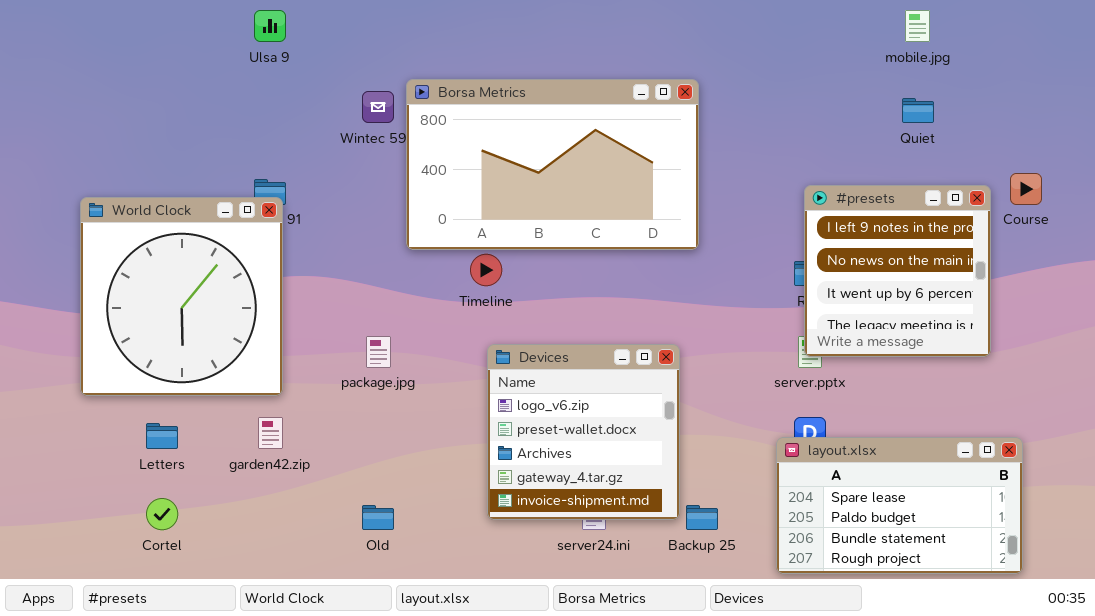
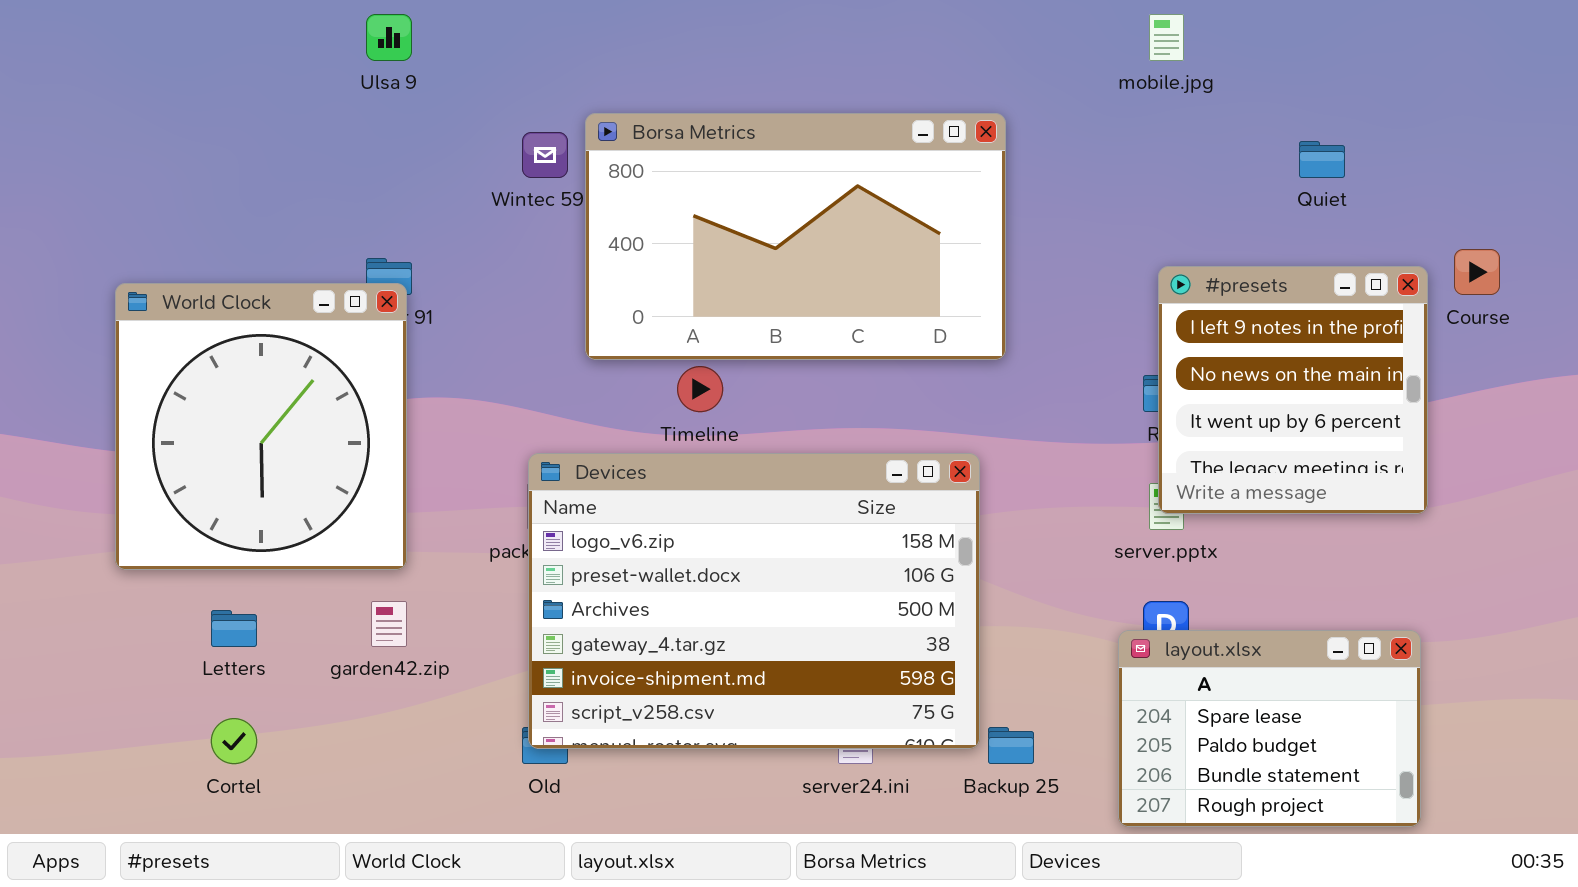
mobile.jpg: [905,10,930,42] -> [1149,14,1184,61], moved
Devices: [487,344,680,520] -> [528,453,980,749], resized
layout.xlsx: [776,437,1023,574] -> [1118,630,1421,827], resized

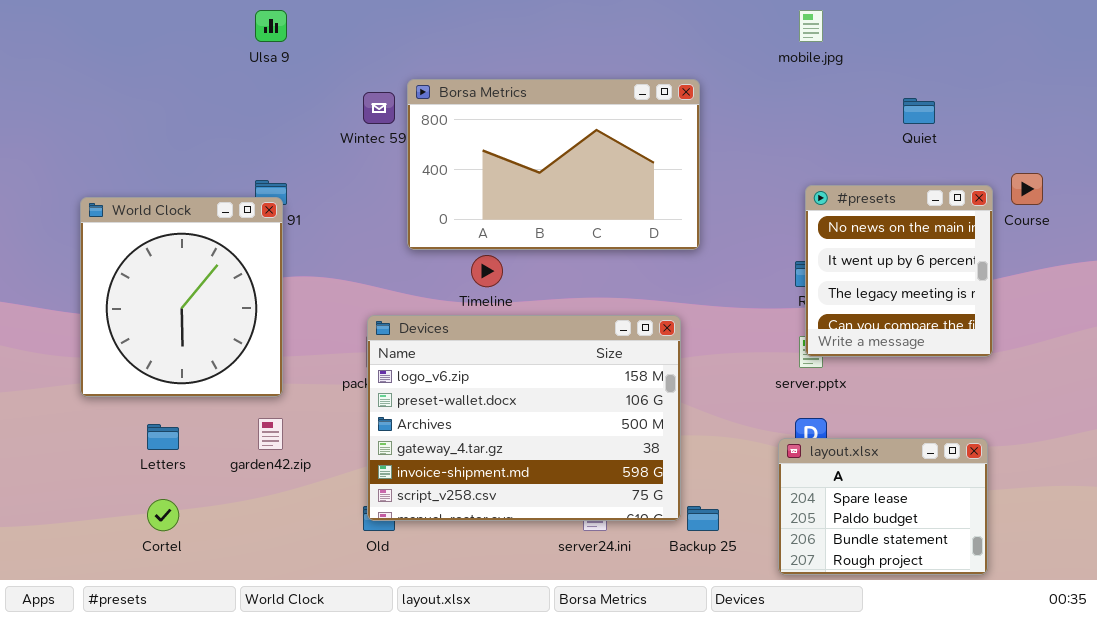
#presets: [1158,266,1428,514] -> [805,185,993,357], scrolled down 1 row

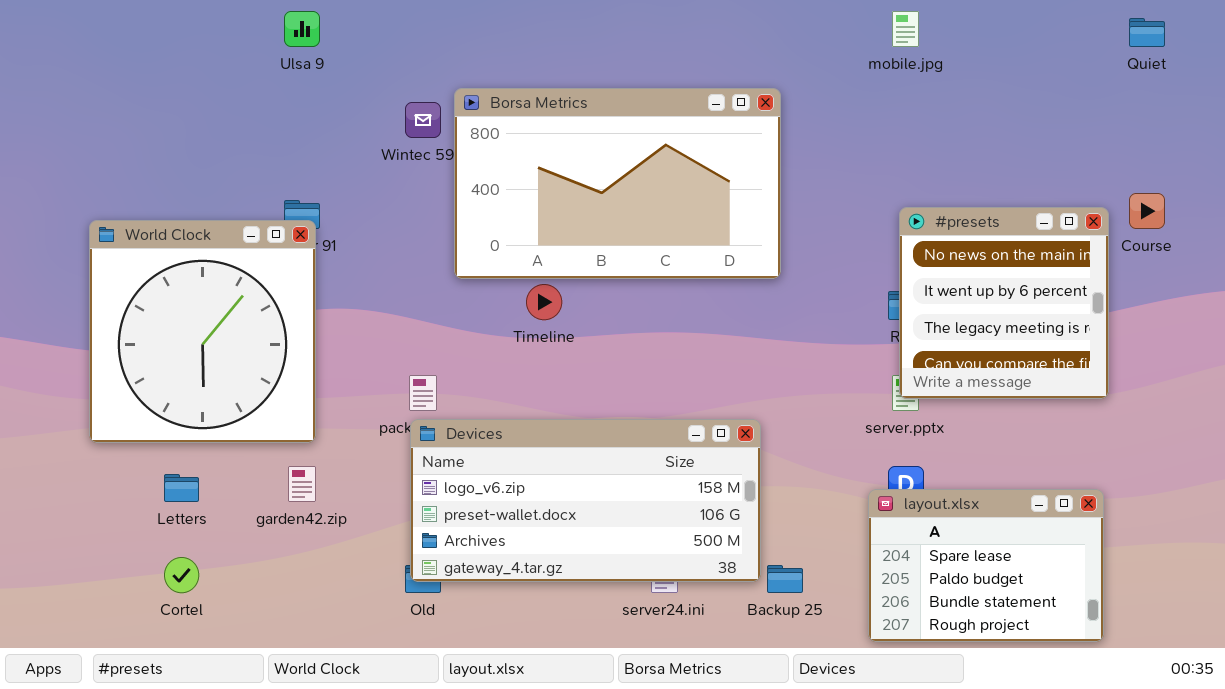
Quiet: [903,98,935,124] -> [1129,18,1165,47], moved
Devices: [367,315,681,521] -> [410,419,761,582], resized

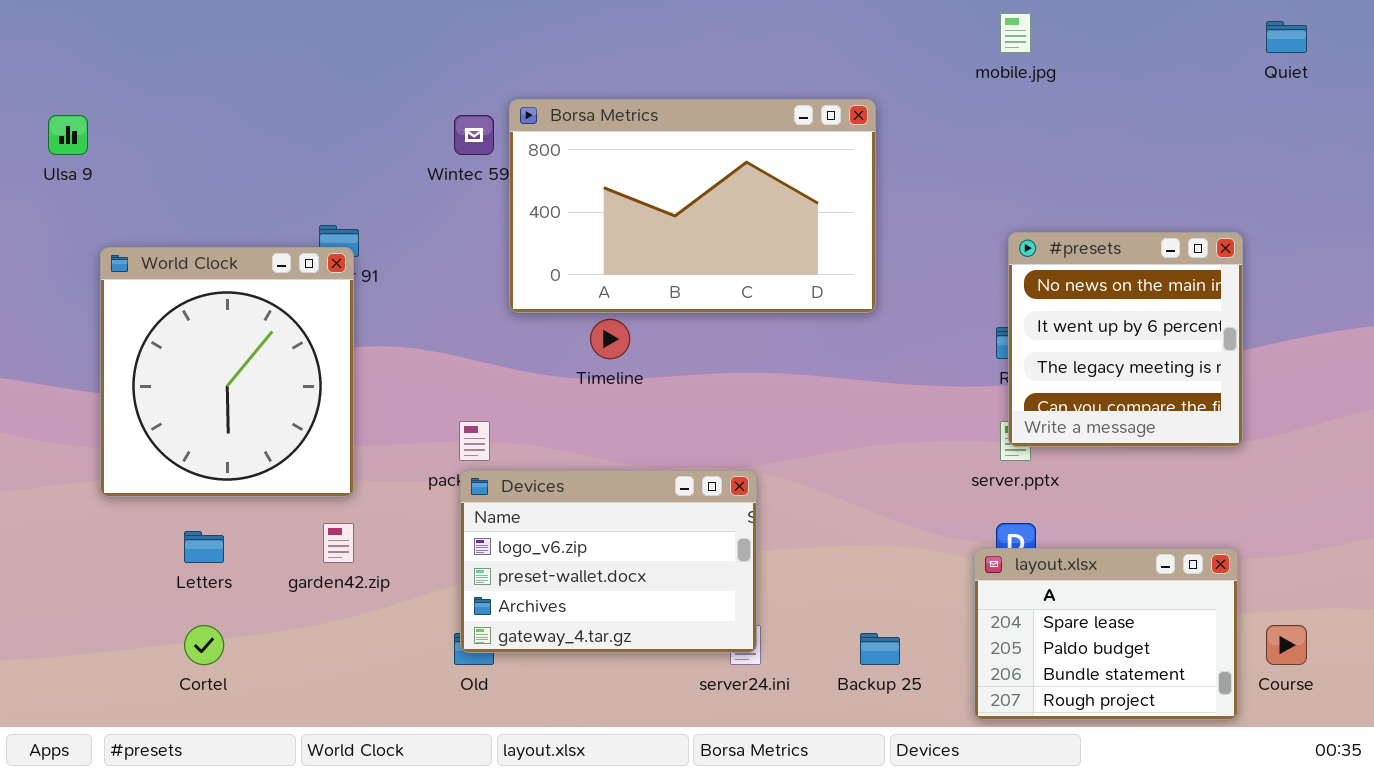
Ulsa 9: [284,11,320,47] -> [48,115,88,155], moved
Course: [1129,193,1165,229] -> [1266,625,1307,665], moved
Devices: [410,419,761,582] -> [460,470,757,653], resized

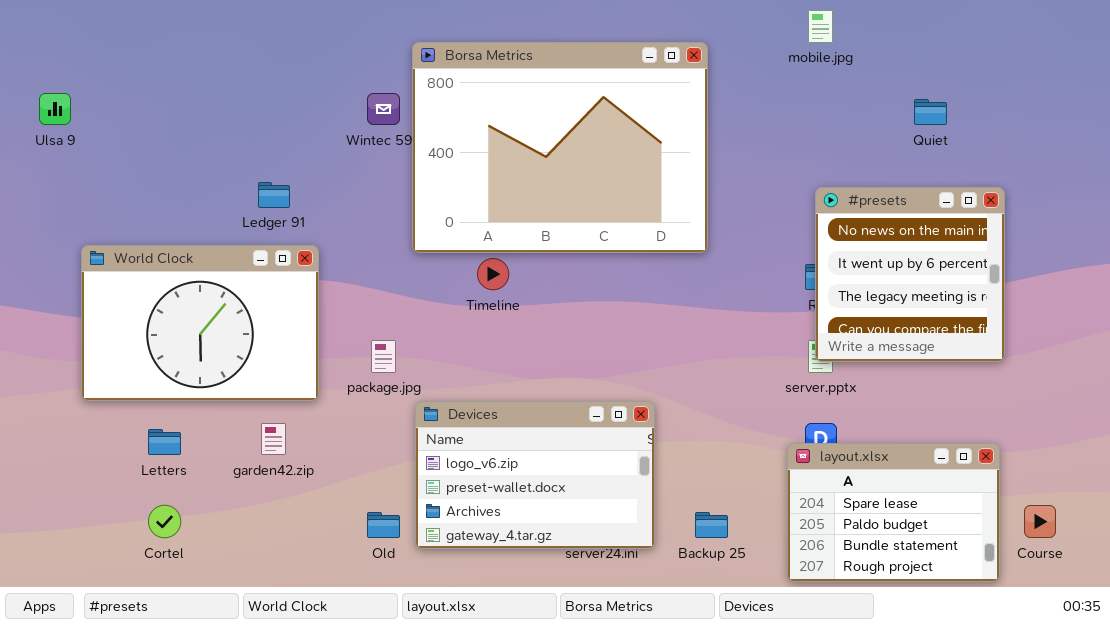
Quiet: [1266,21,1307,53] -> [914,99,947,125], moved
Borsa Metrics: [509,99,876,313] -> [412,42,708,253], resized
World Clock: [100,247,354,497] -> [81,245,319,401], resized
Devices: [460,470,757,653] -> [415,401,655,549], moved

